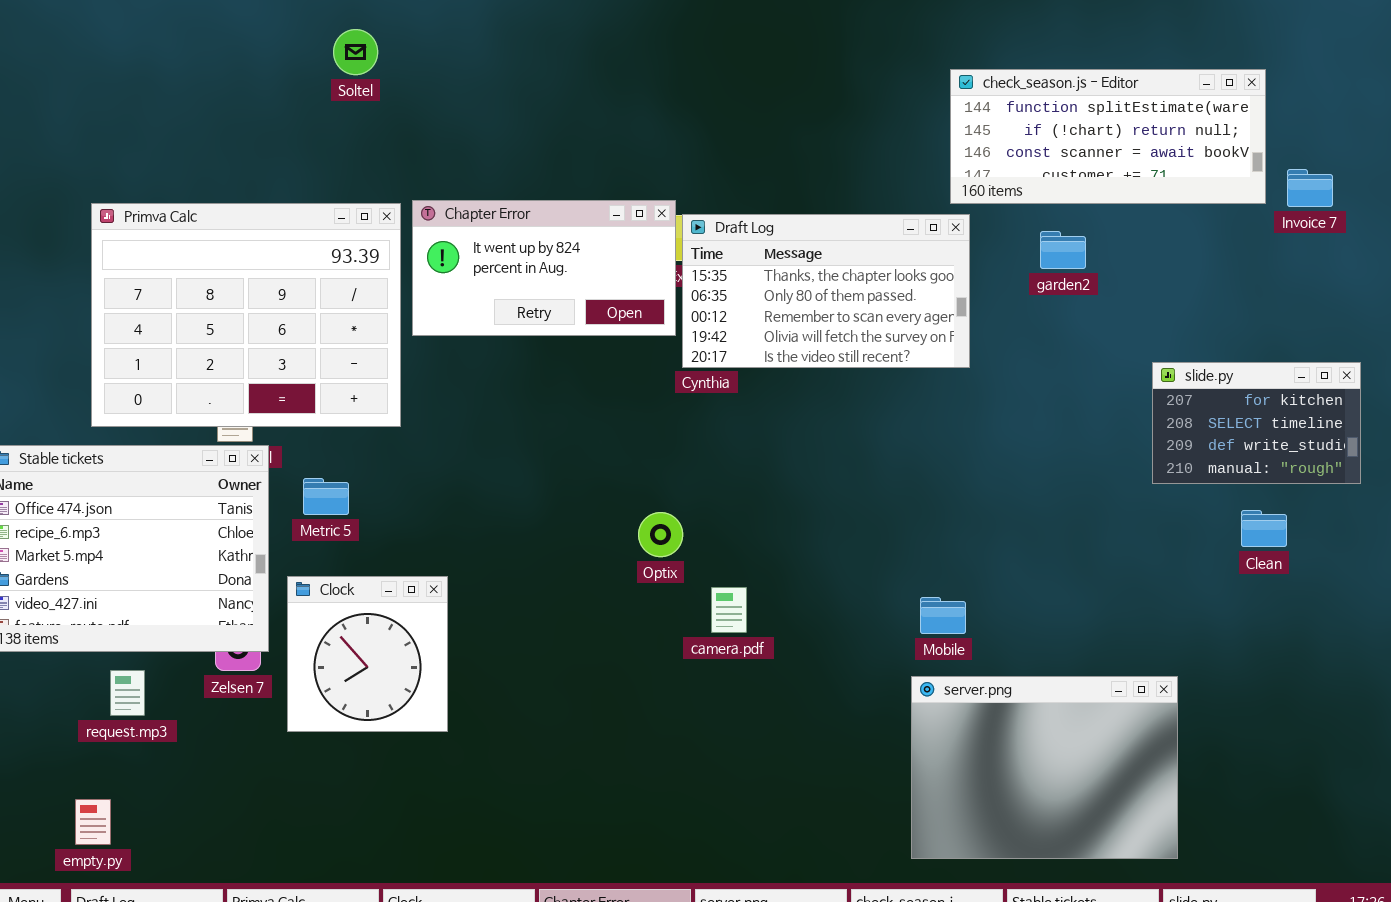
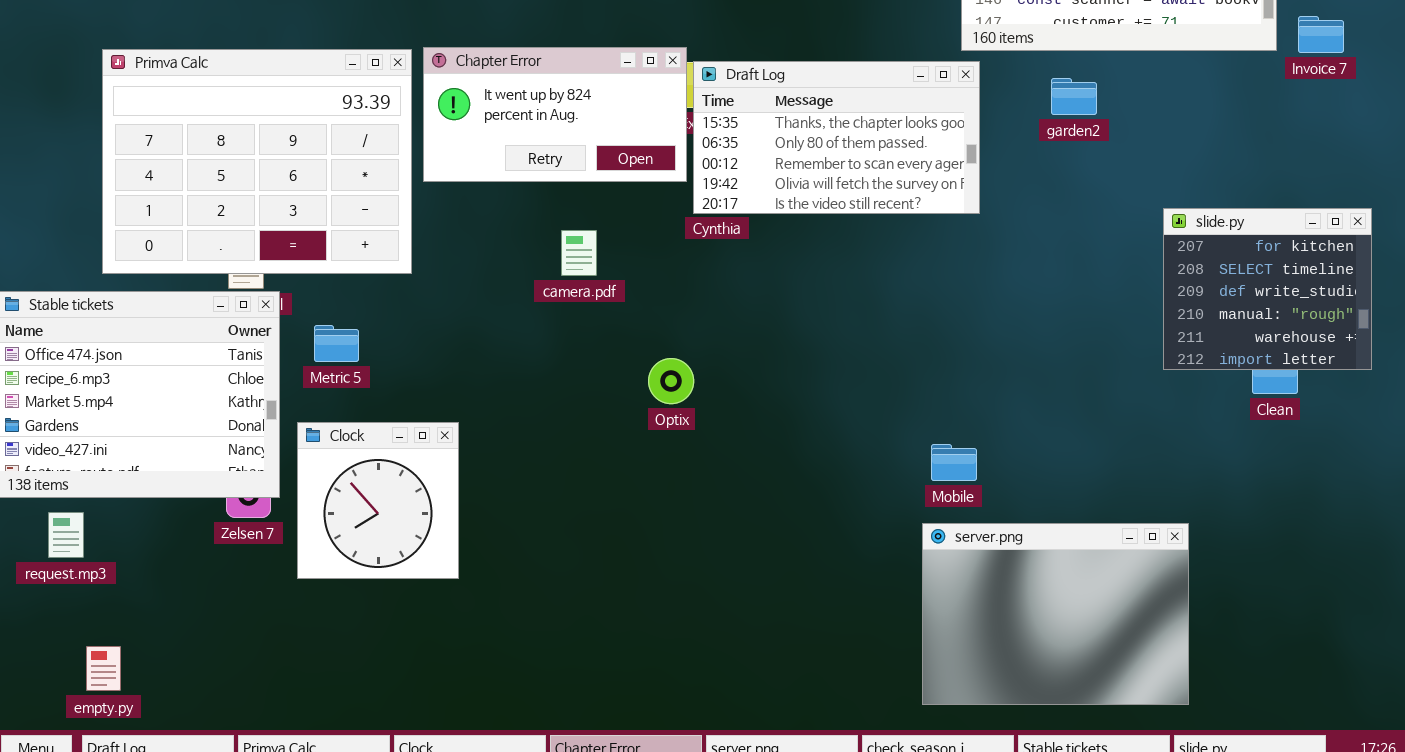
slide.py: [1152,362,1361,484] -> [1163,208,1372,370], resized
camera.pdf: [711,587,747,633] -> [561,230,597,276], moved
request.mp3: [110,670,145,716] -> [48,512,84,558], moved

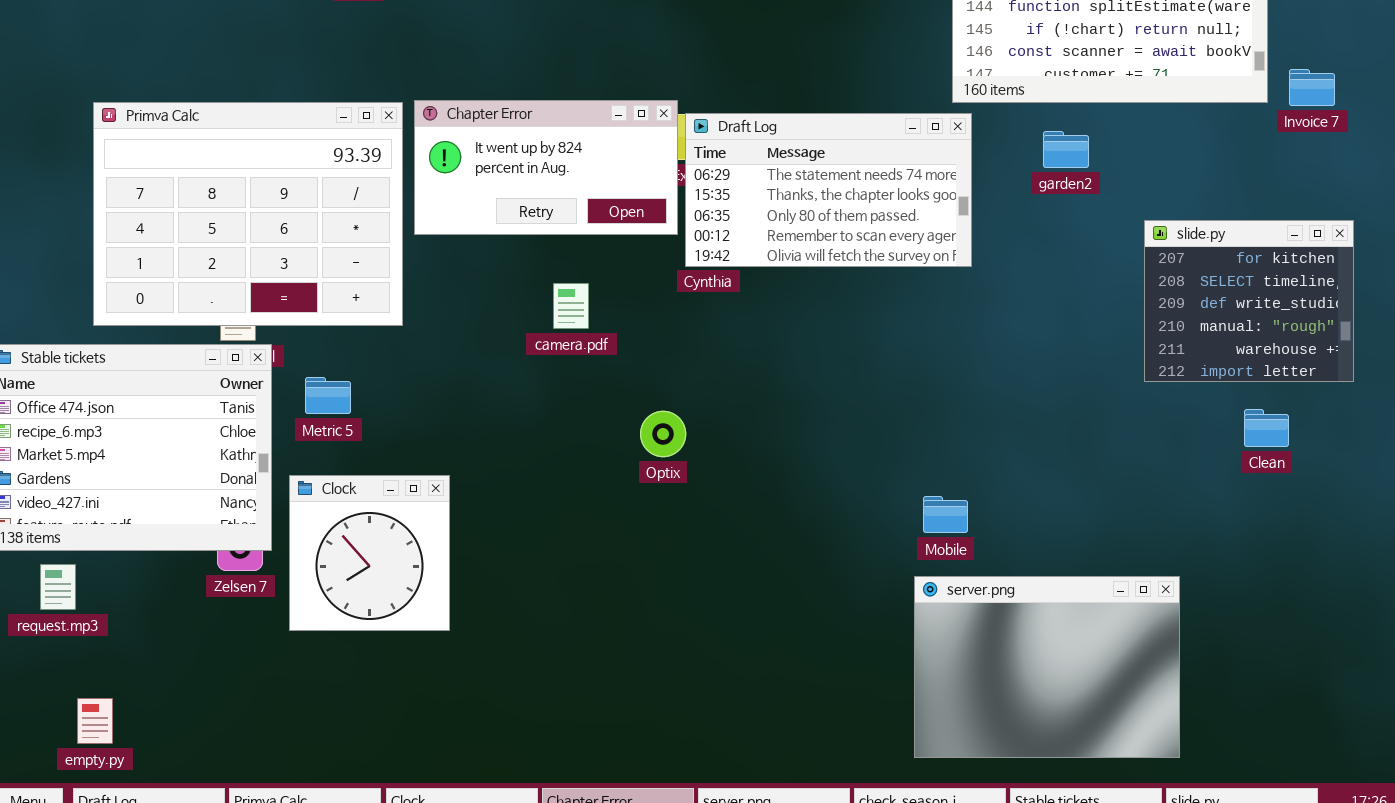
Draft Log: [693,61,980,214] -> [685,113,972,267], scrolled up 1 row
slide.py: [1163,208,1372,370] -> [1144,220,1354,382], moved

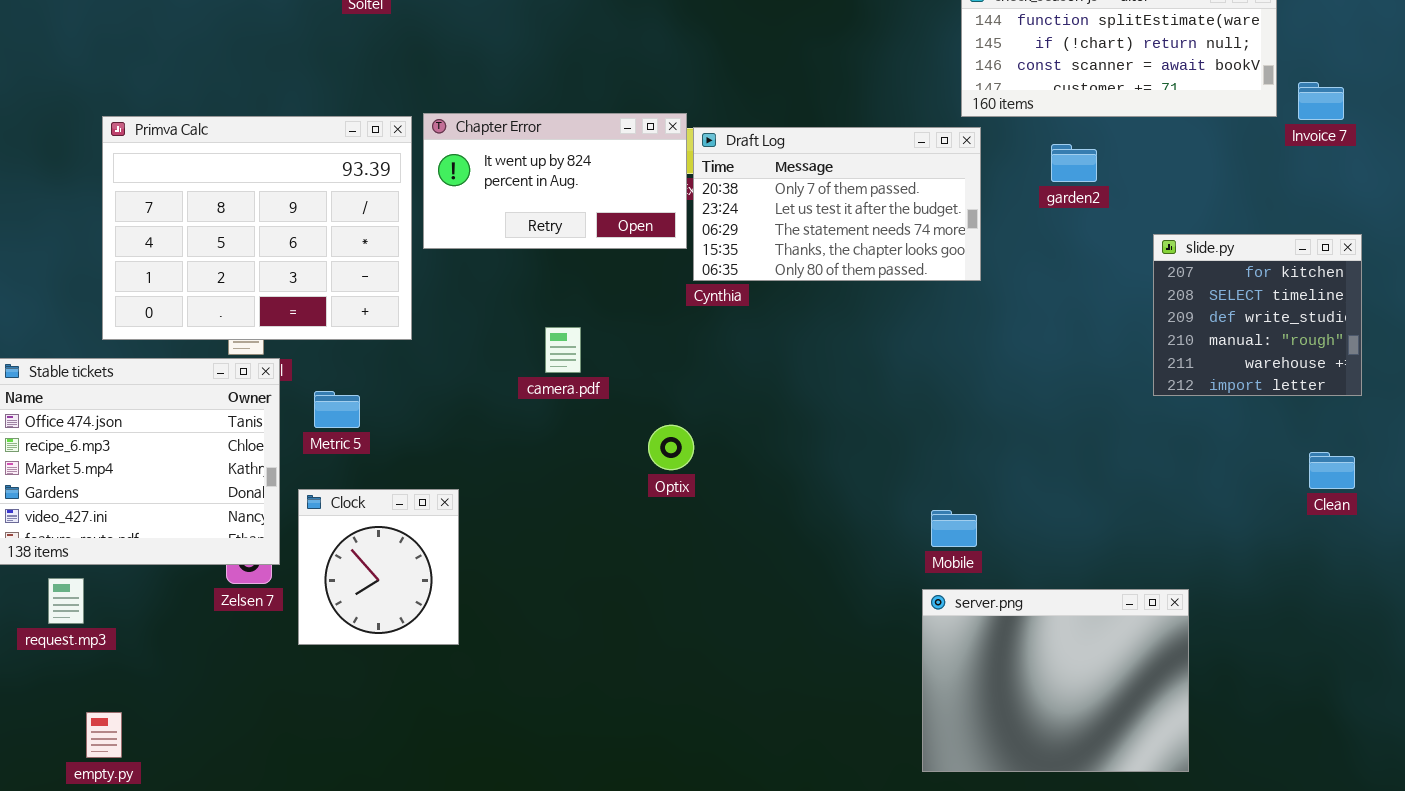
Draft Log: [685,113,972,267] -> [693,127,981,281], scrolled up 2 rows
camera.pdf: [553,283,589,329] -> [545,327,581,373], moved
Clean: [1244,409,1289,447] -> [1309,452,1355,489], moved

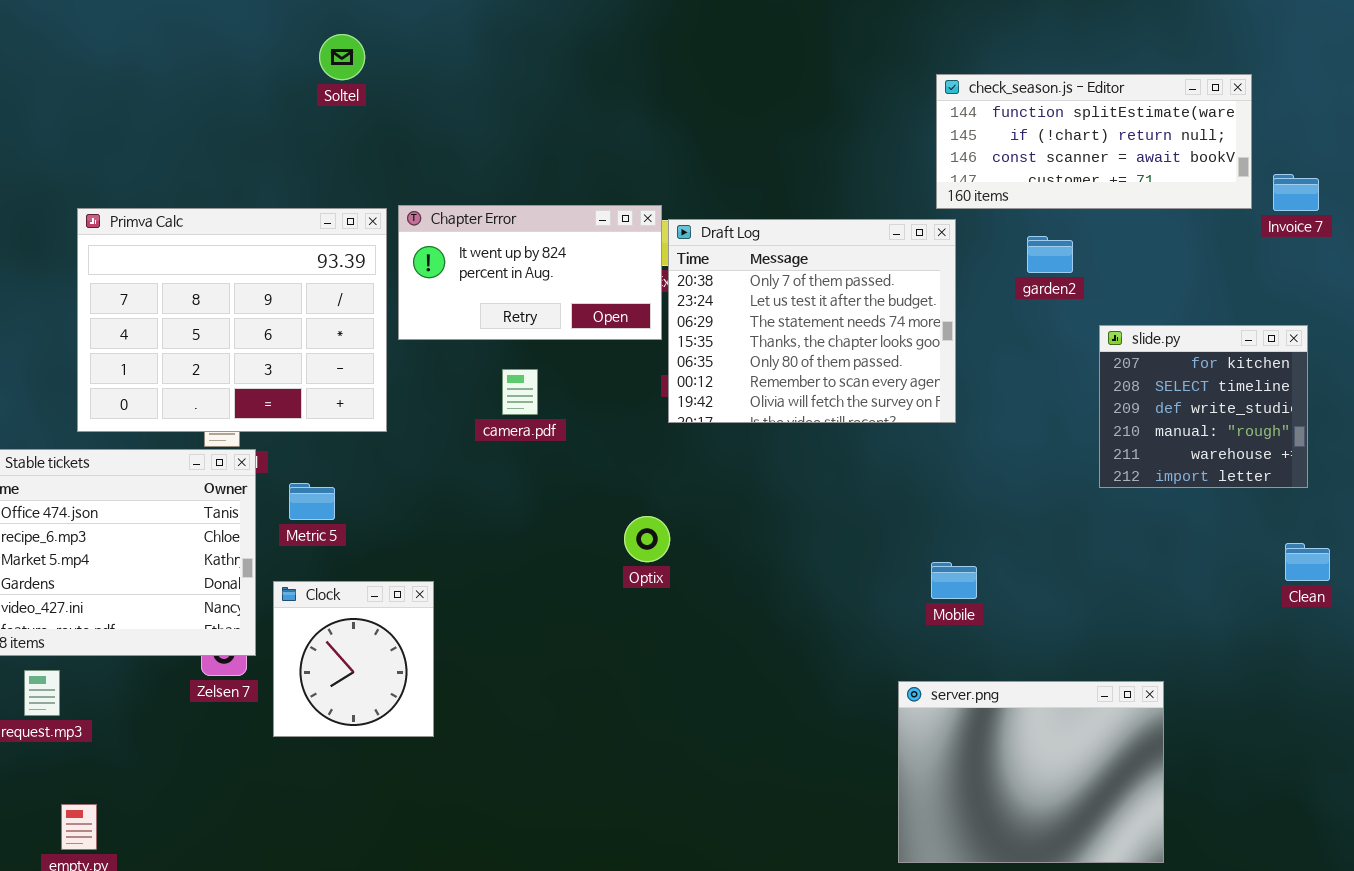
Draft Log: [693,127,981,281] -> [668,219,956,423], resized
slide.py: [1153,234,1362,396] -> [1099,325,1308,488], moved
camera.pdf: [545,327,581,373] -> [502,369,538,415], moved
Mobile: [931,510,977,547] -> [931,562,977,599], moved

